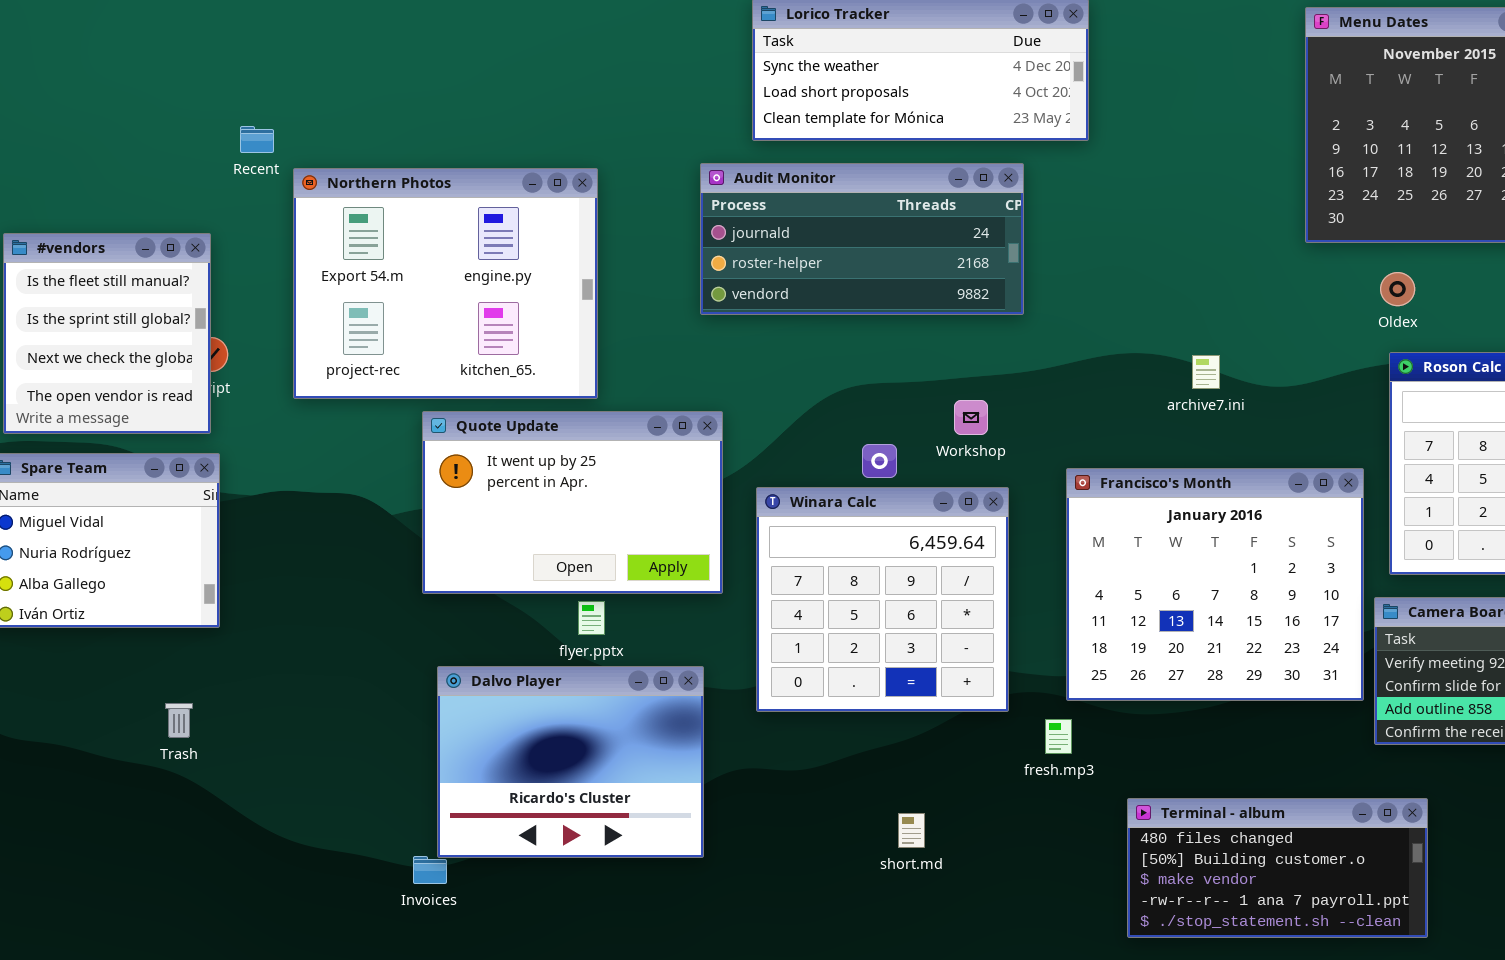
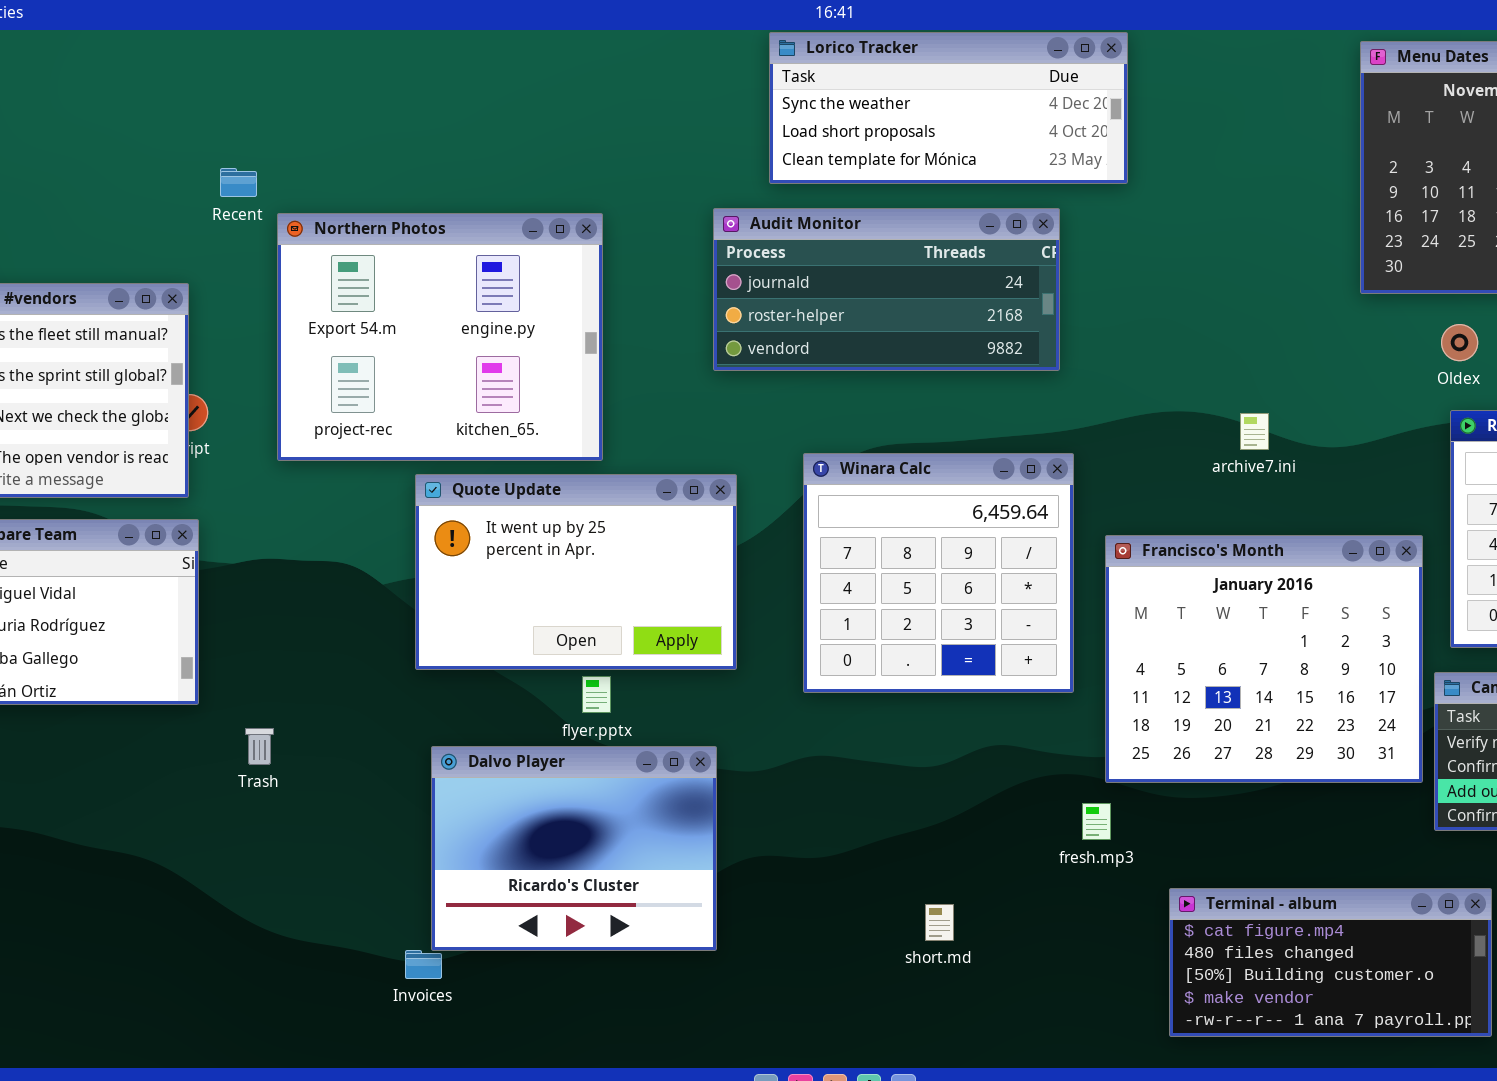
Winara Calc: [756,487,1009,712] -> [803,453,1074,693], moved
Trash: [165,703,193,738] -> [245,728,274,765], moved
Terminal - album: [1127,798,1428,938] -> [1169,888,1492,1037], scrolled up 1 row

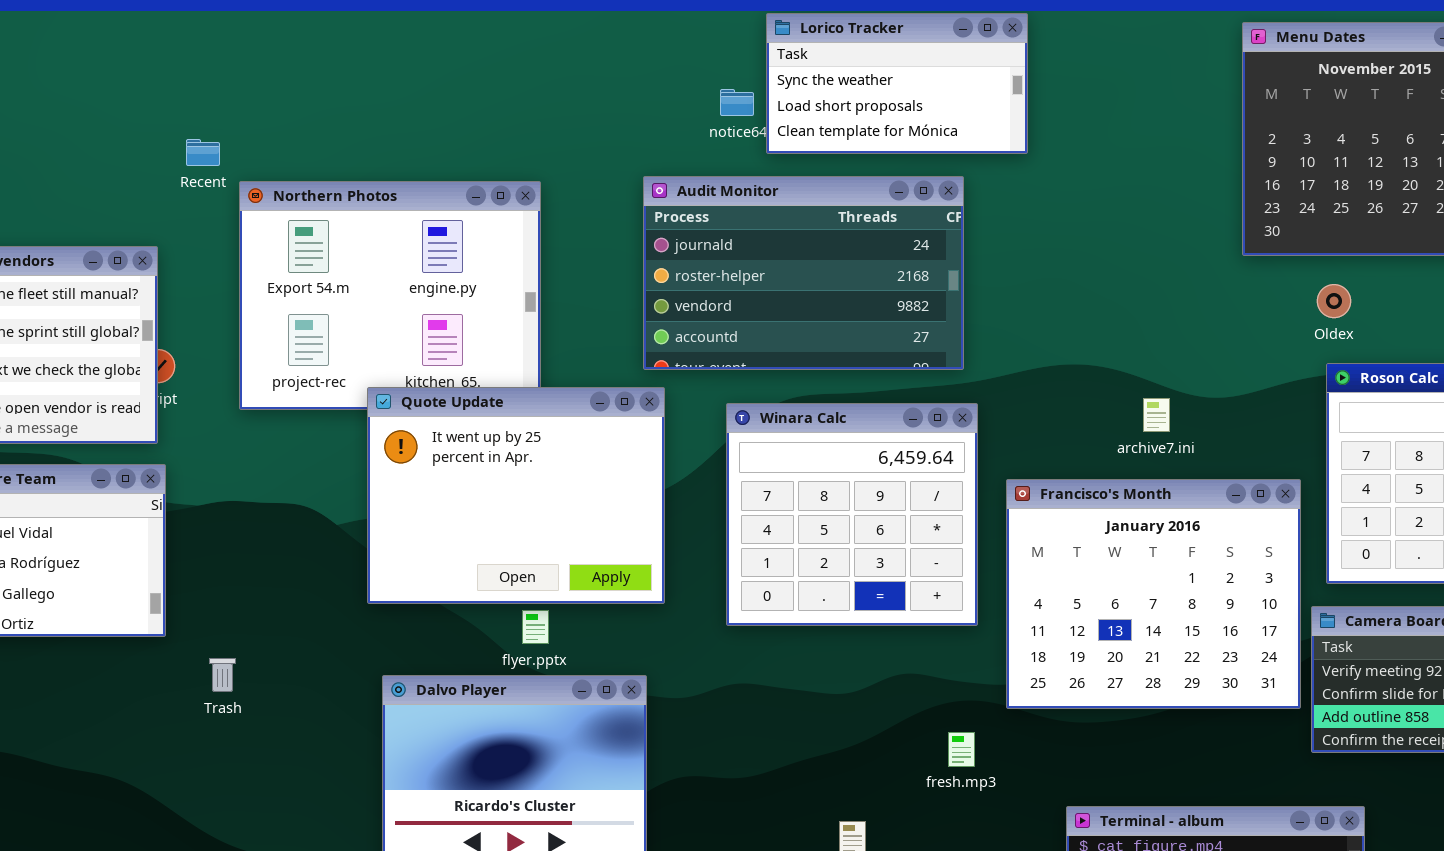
Lorico Tracker: [769,32,1128,184] -> [766,13,1028,154], resized
Audit Monitor: [713,208,1060,371] -> [643,176,964,370], resized
archive7.ini: [1240,413,1269,450] -> [1143,398,1170,432], moved
Quote Update: [415,474,737,670] -> [367,387,665,604], resized
fresh.mp3: [1082,803,1111,840] -> [948,732,975,767], moved

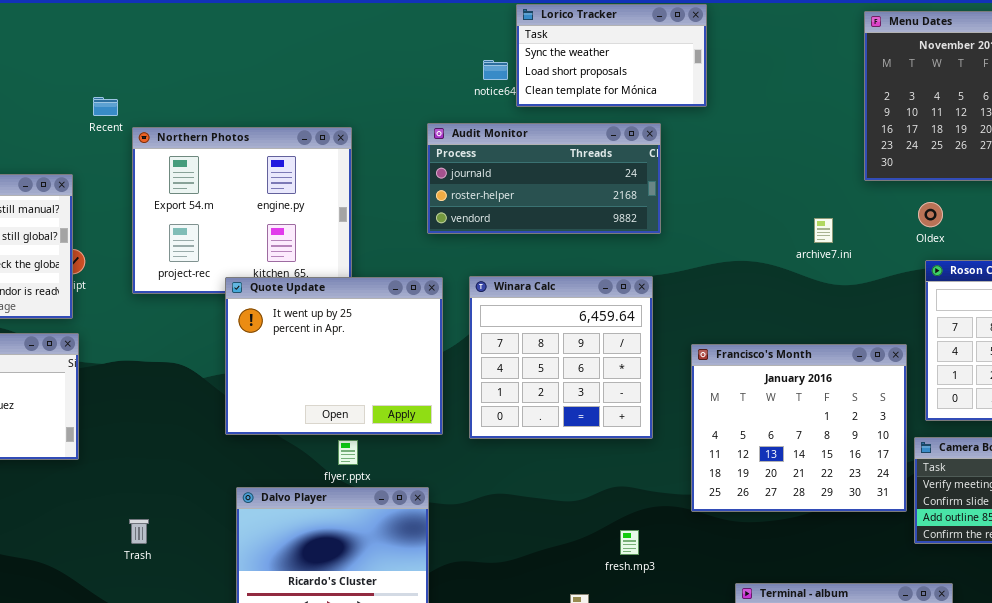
Audit Monitor: [643,176,964,370] -> [427,123,661,234], resized
archive7.ini: [1143,398,1170,432] -> [814,218,833,243], moved
Winara Calc: [726,403,978,626] -> [469,276,653,439], moved
Trash: [209,658,236,692] -> [129,519,149,544], moved
fresh.mp3: [948,732,975,767] -> [620,530,639,555], moved

